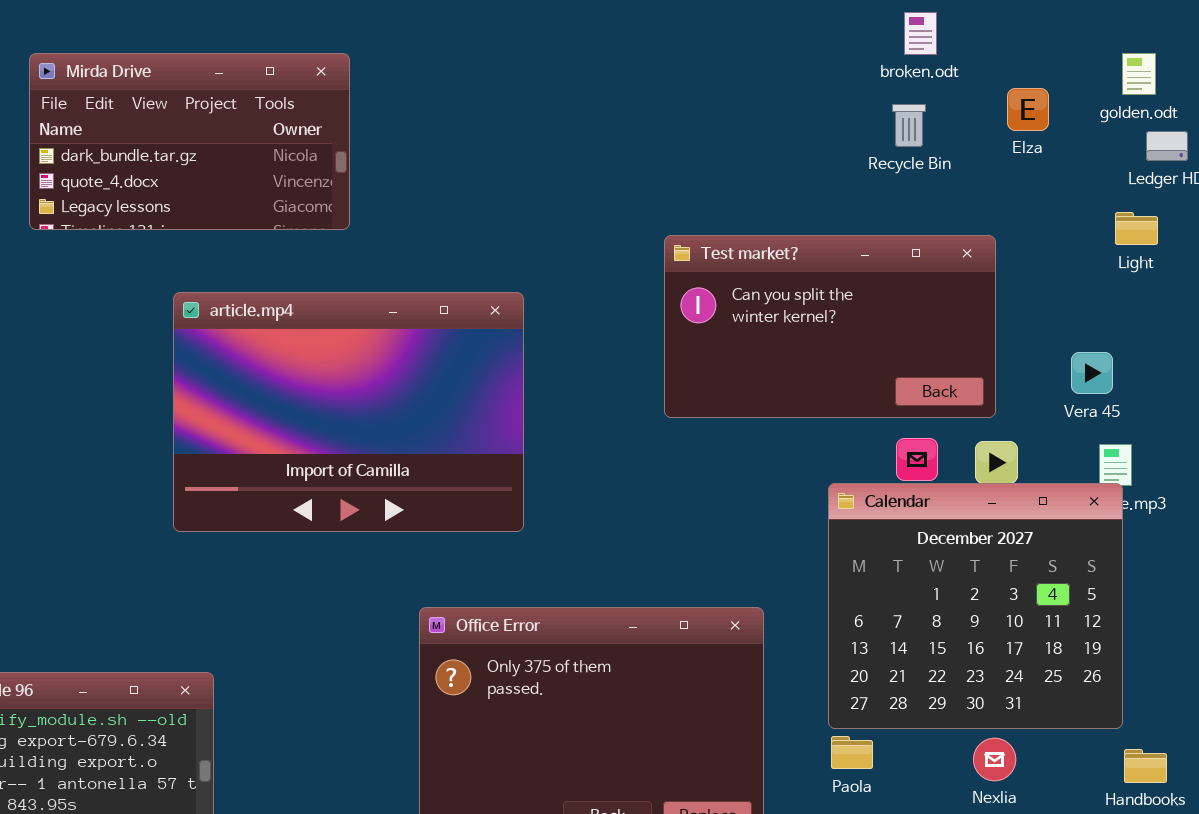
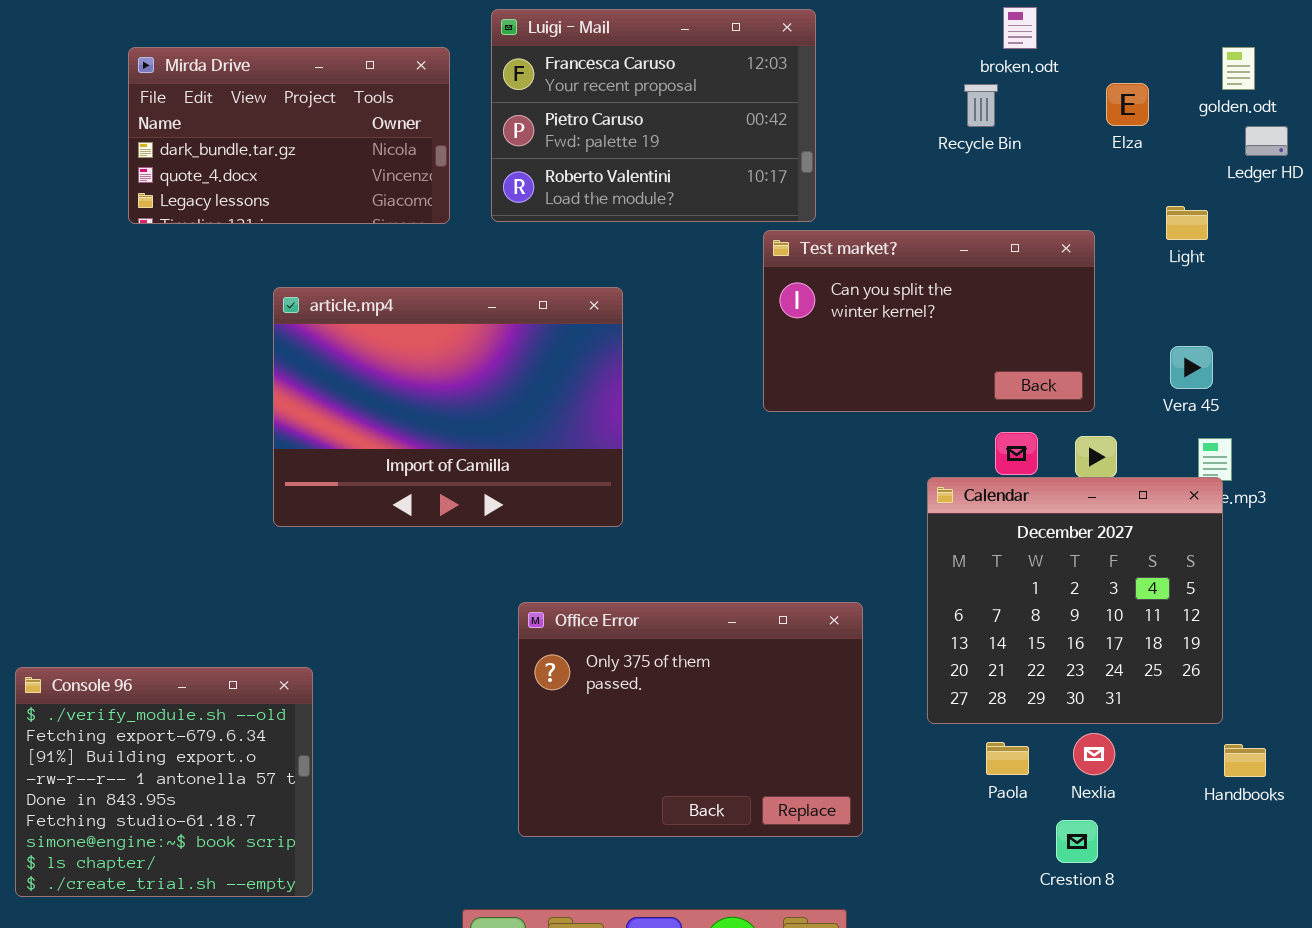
Luigi - Mail: none -> [491,9,816,222], opened
Recycle Bin: [892,104,926,147] -> [964,84,998,127], moved
Light: [1115,212,1158,245] -> [1166,206,1208,240], moved
Paola: [831,736,873,769] -> [986,742,1029,775], moved

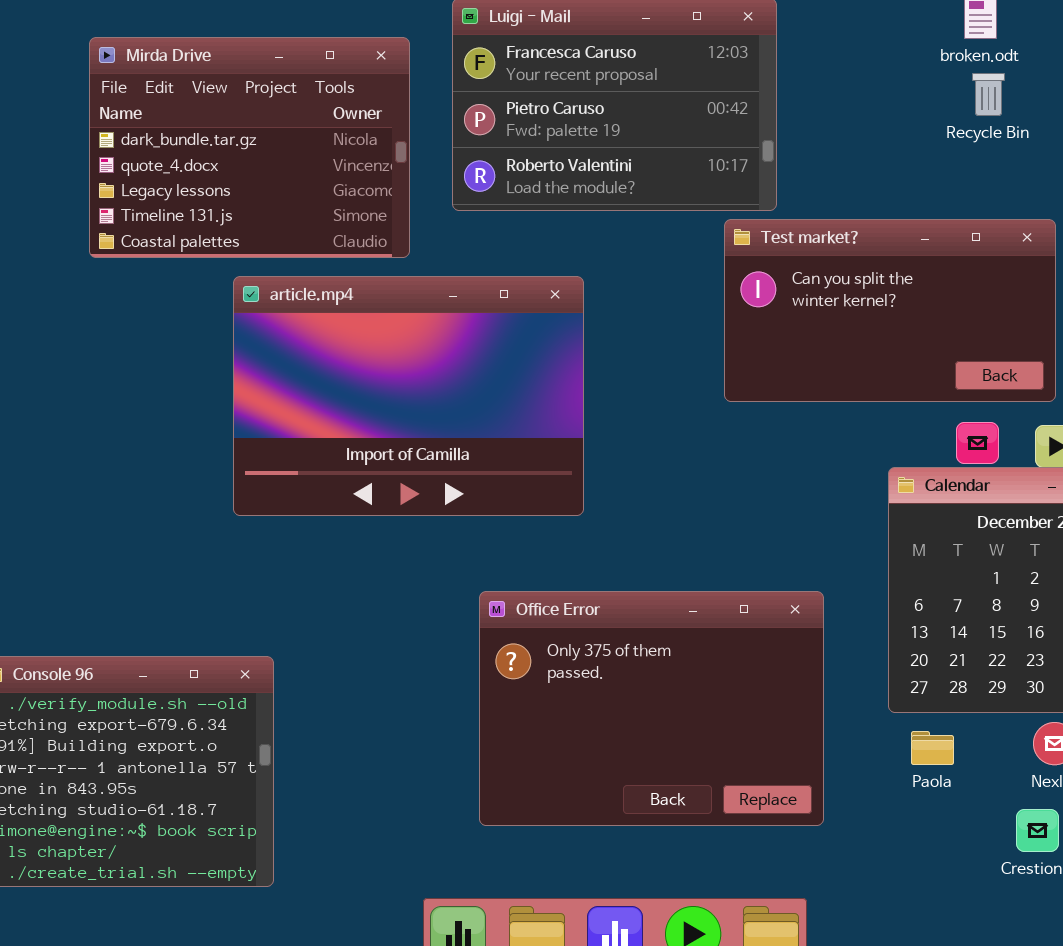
Mirda Drive: [128,47,450,224] -> [89,37,410,258], resized
Recycle Bin: [964,84,998,127] -> [972,73,1005,116], moved
Paola: [986,742,1029,775] -> [911,731,954,765], moved

